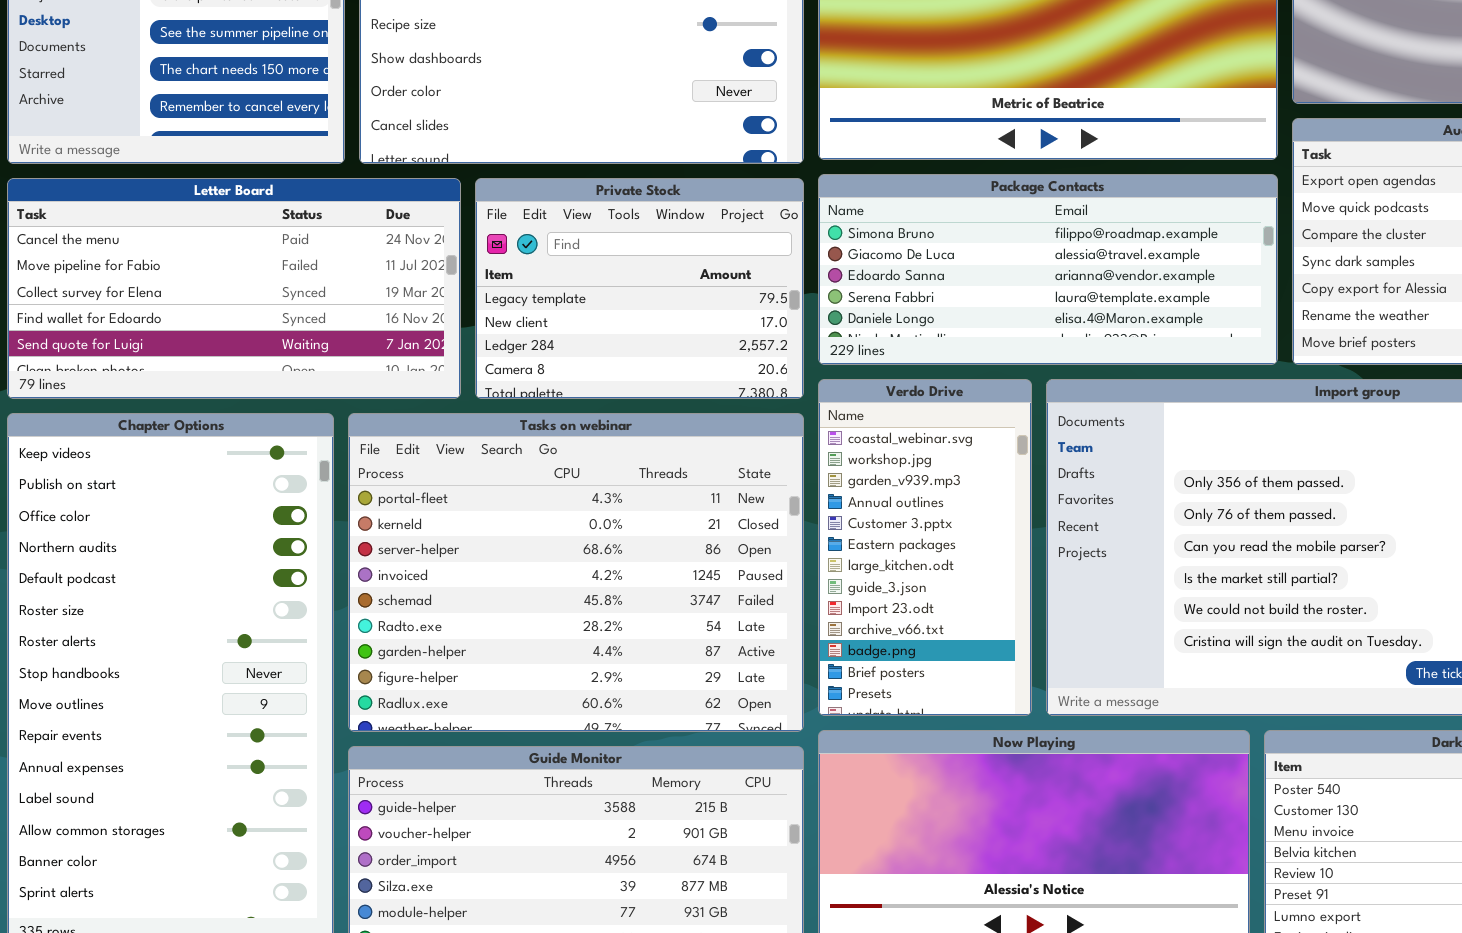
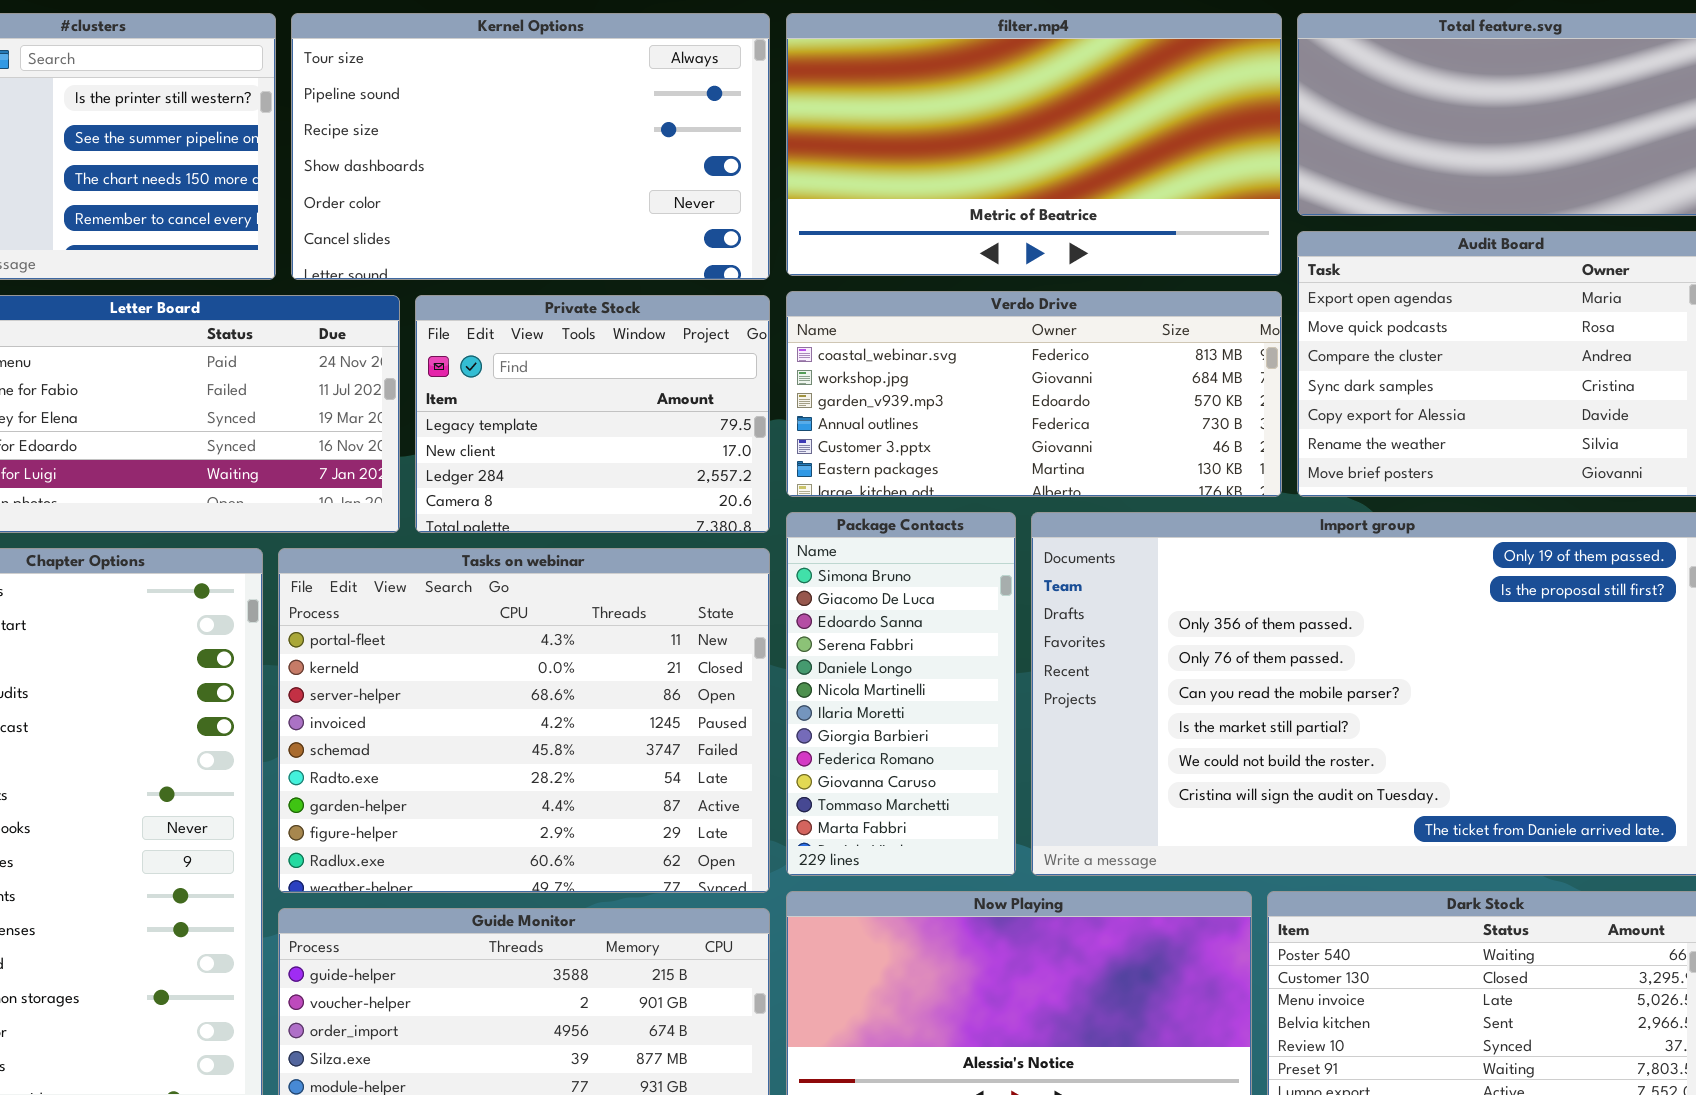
Package Contacts: [818,174,1278,365] -> [786,512,1016,876], moved, resized
Verdo Drive: [818,379,1032,716] -> [786,291,1282,497], moved, resized

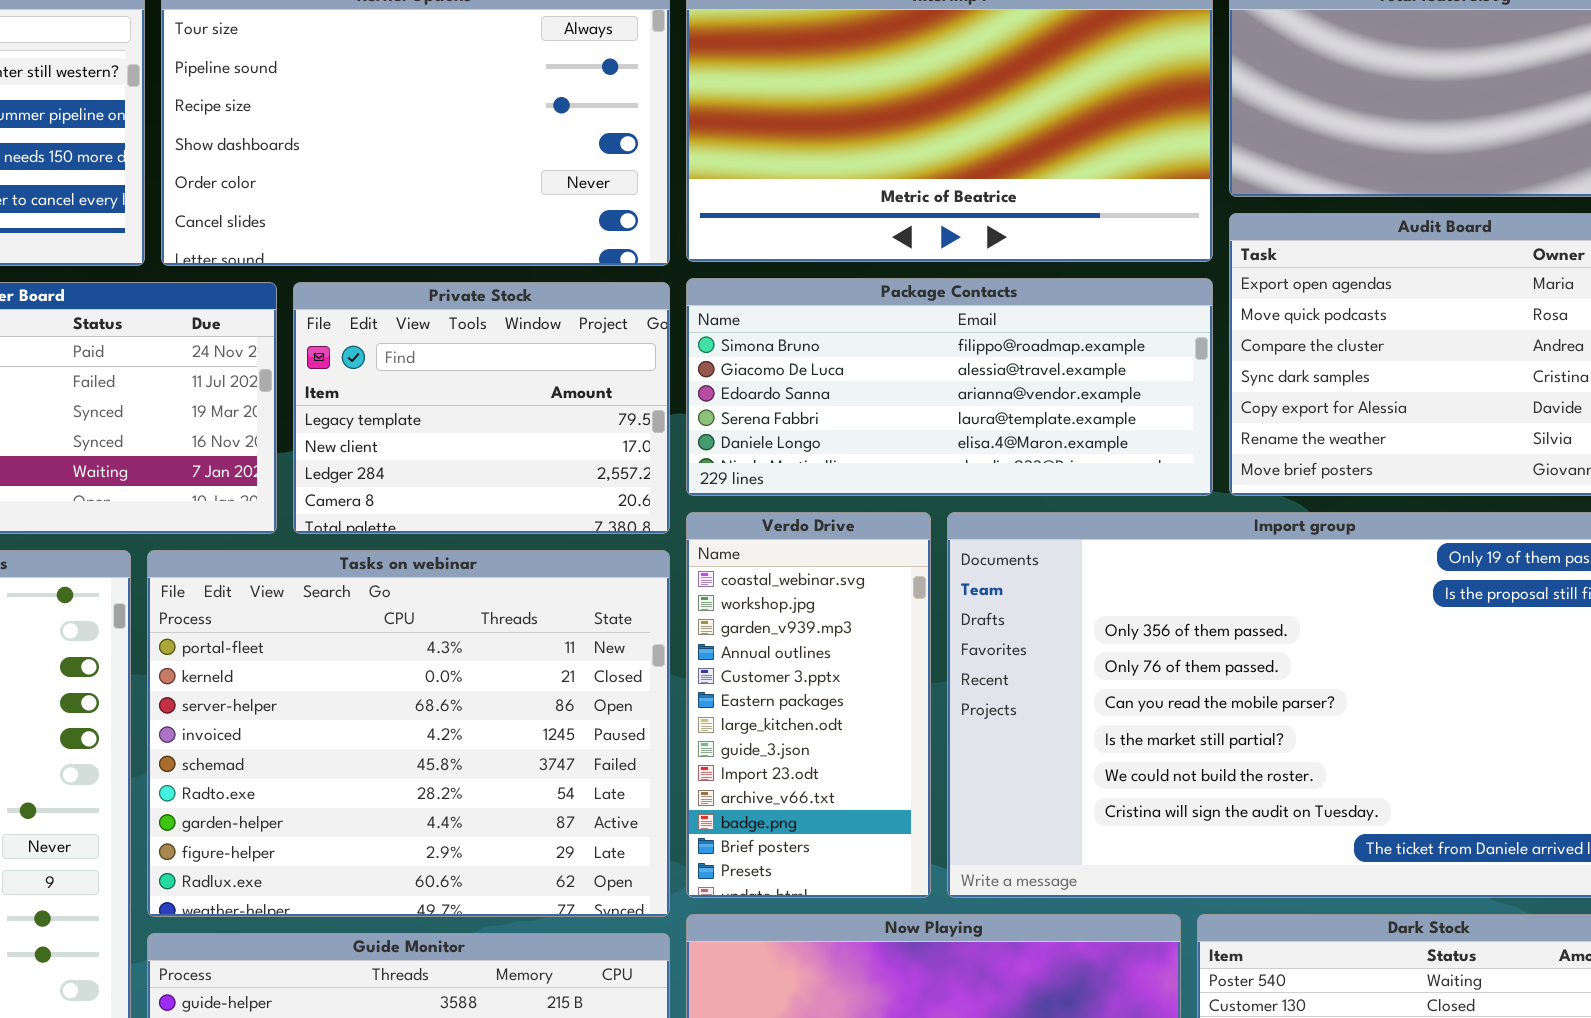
Verdo Drive: [786,291,1282,497] -> [686,512,931,898], moved, resized
Package Contacts: [786,512,1016,876] -> [686,278,1213,496], moved, resized

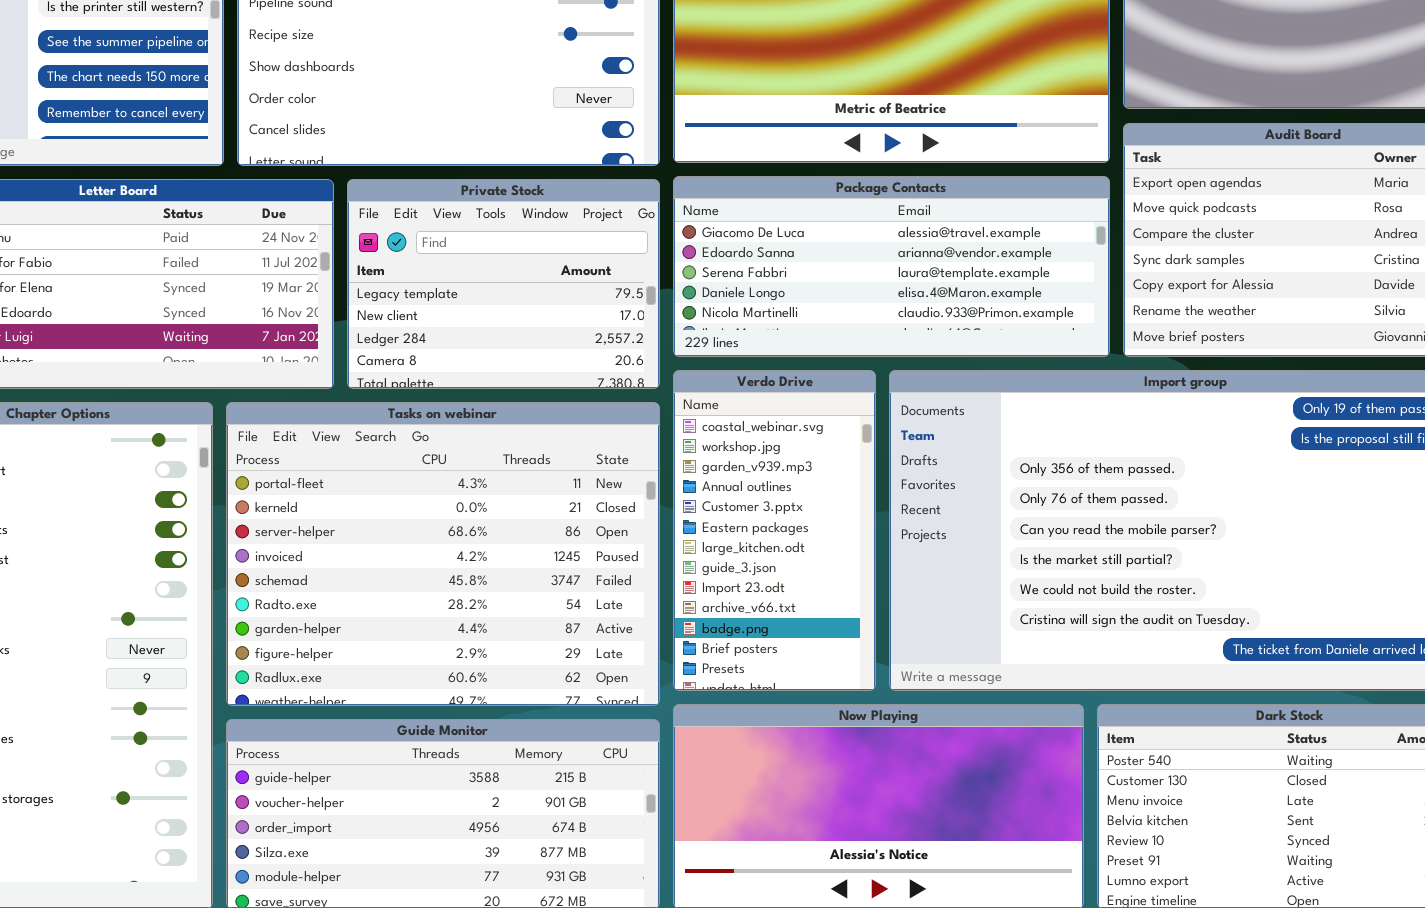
Package Contacts: [686,278,1213,496] -> [673,176,1110,357], scrolled down 1 row

